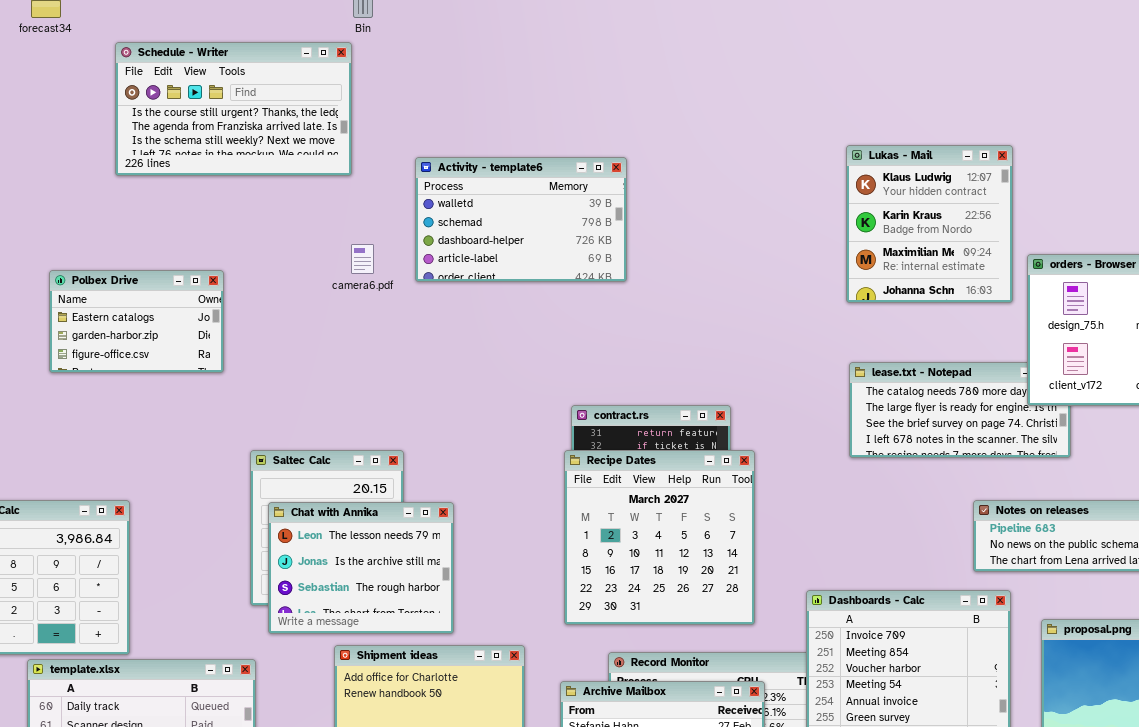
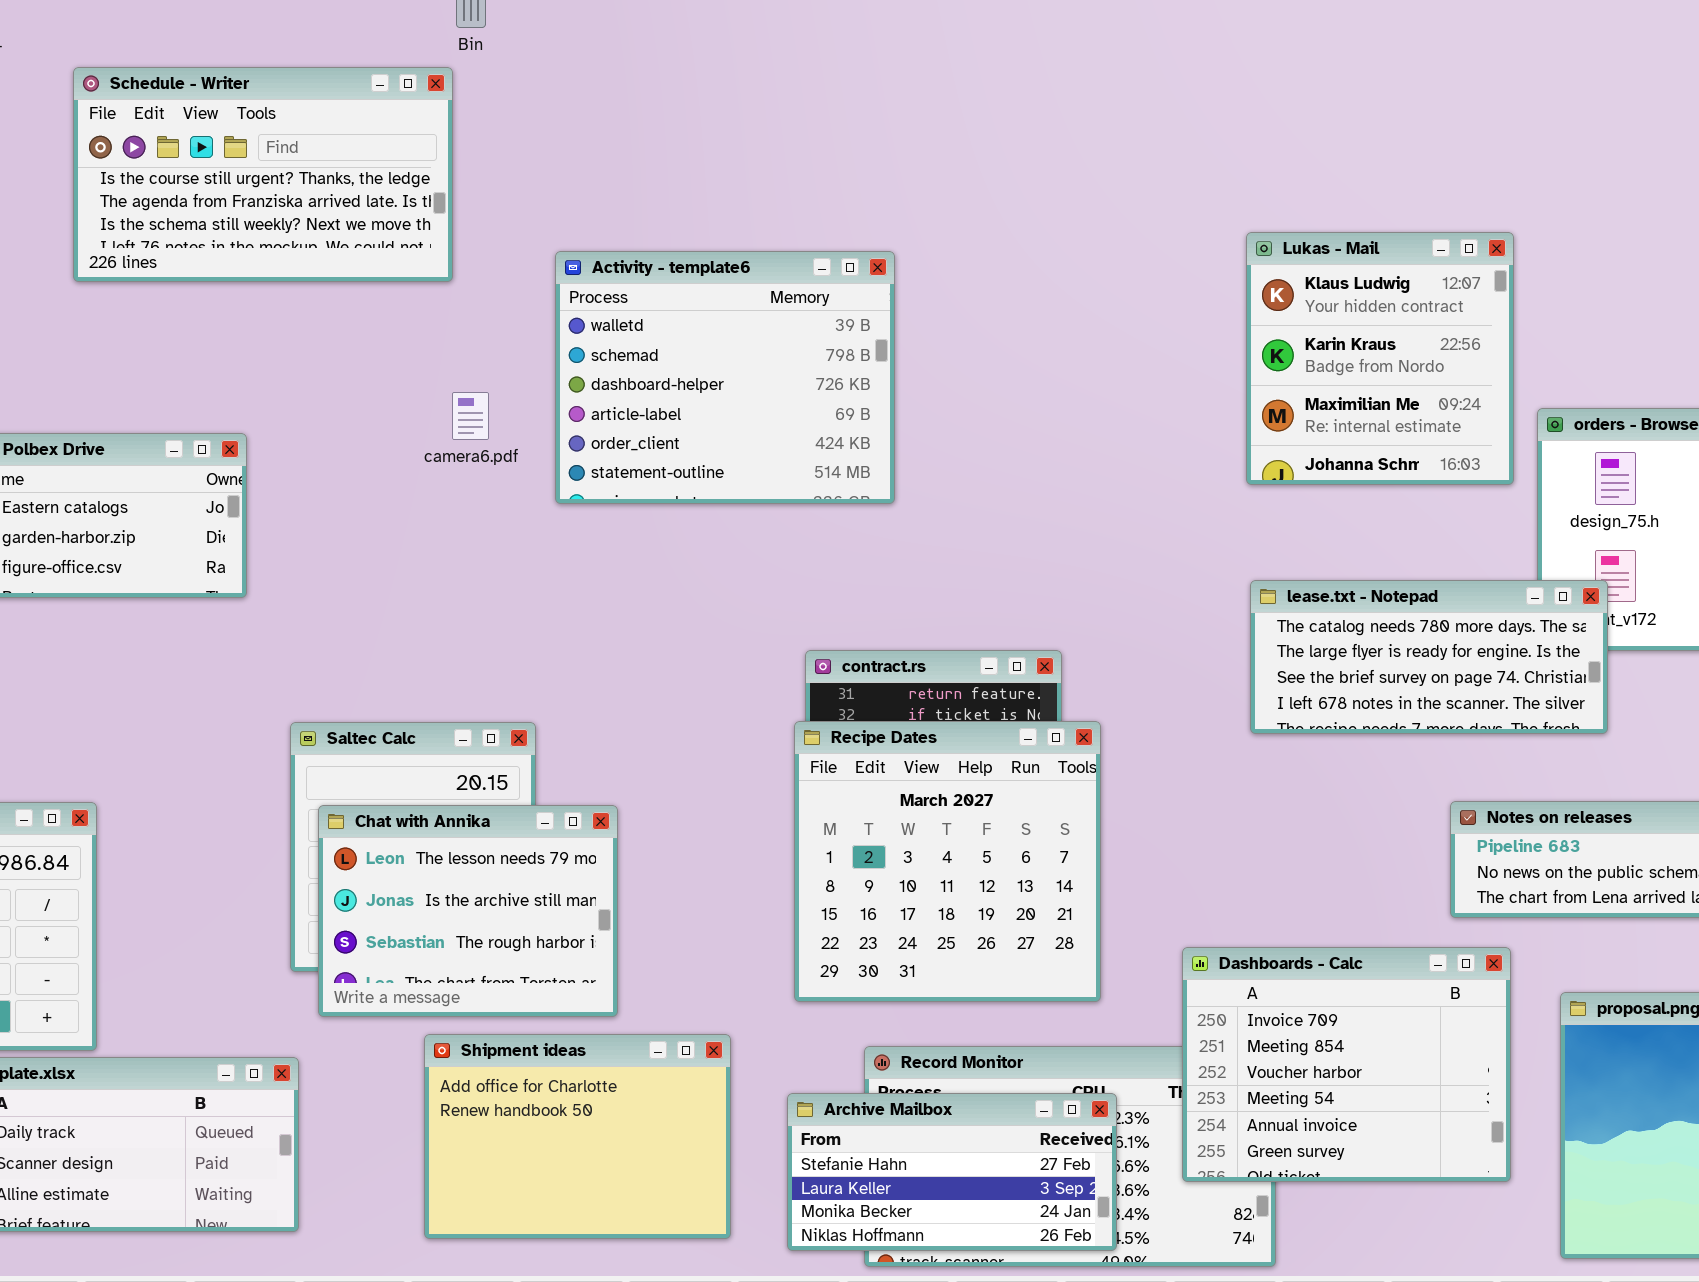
Activity - template6: [415,157,627,282] -> [555,251,895,504], resized
lease.txt - Notepad: [849,362,1071,458] -> [1250,580,1608,734], raised

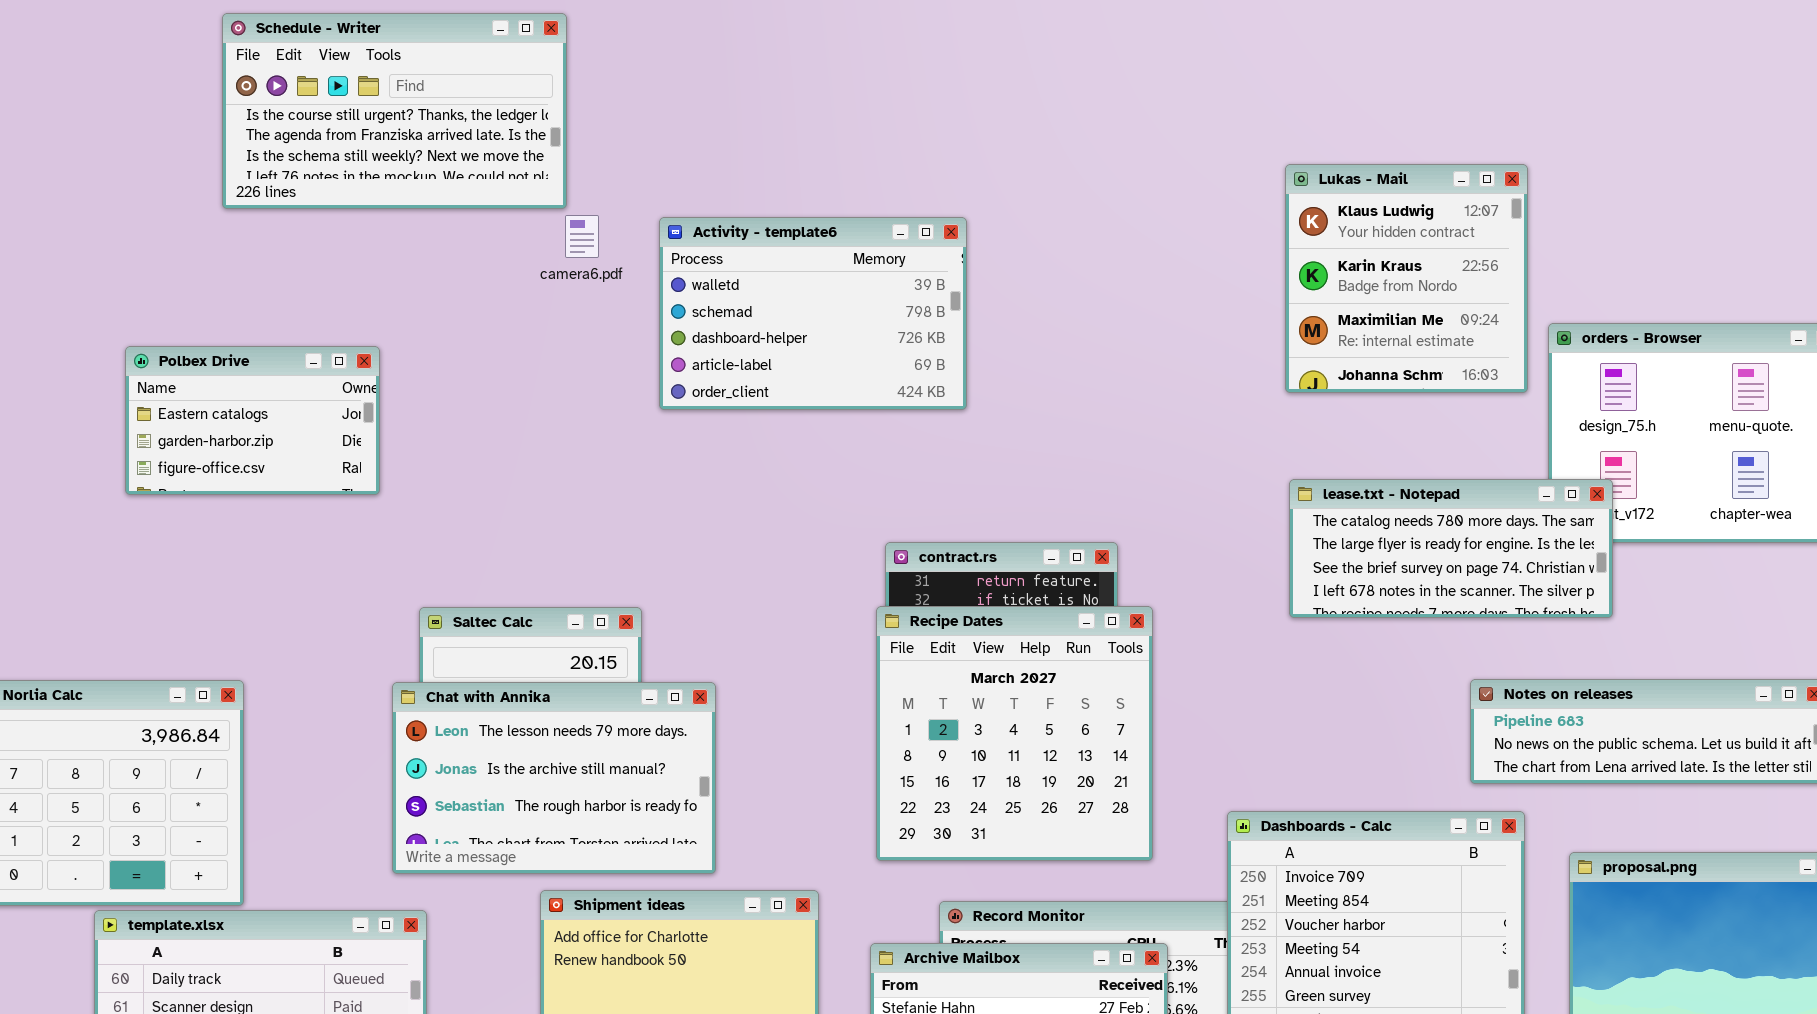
Activity - template6: [555,251,895,504] -> [659,217,967,410], resized
camera6.pdf: [452,392,489,440] -> [565,215,599,258], moved
Chat with Annika: [318,805,618,1017] -> [392,682,716,874], resized

